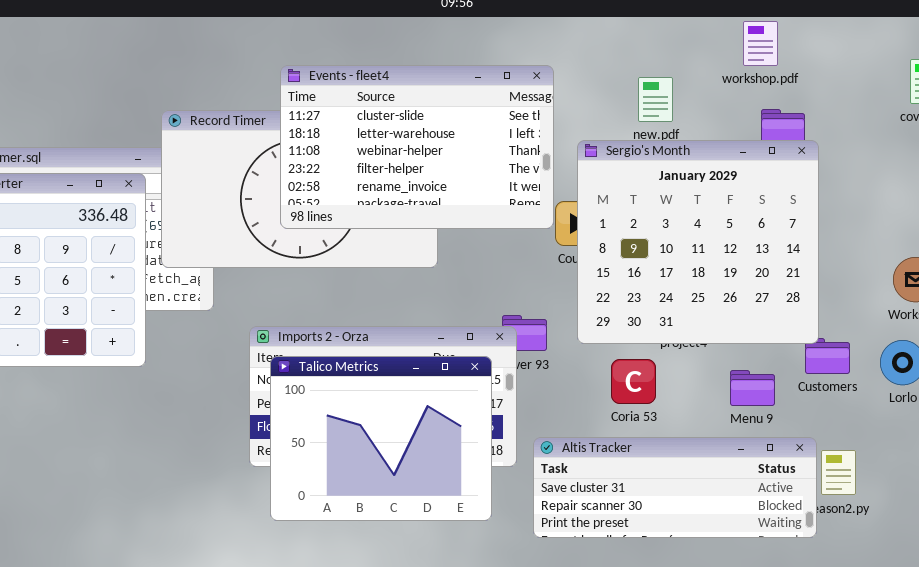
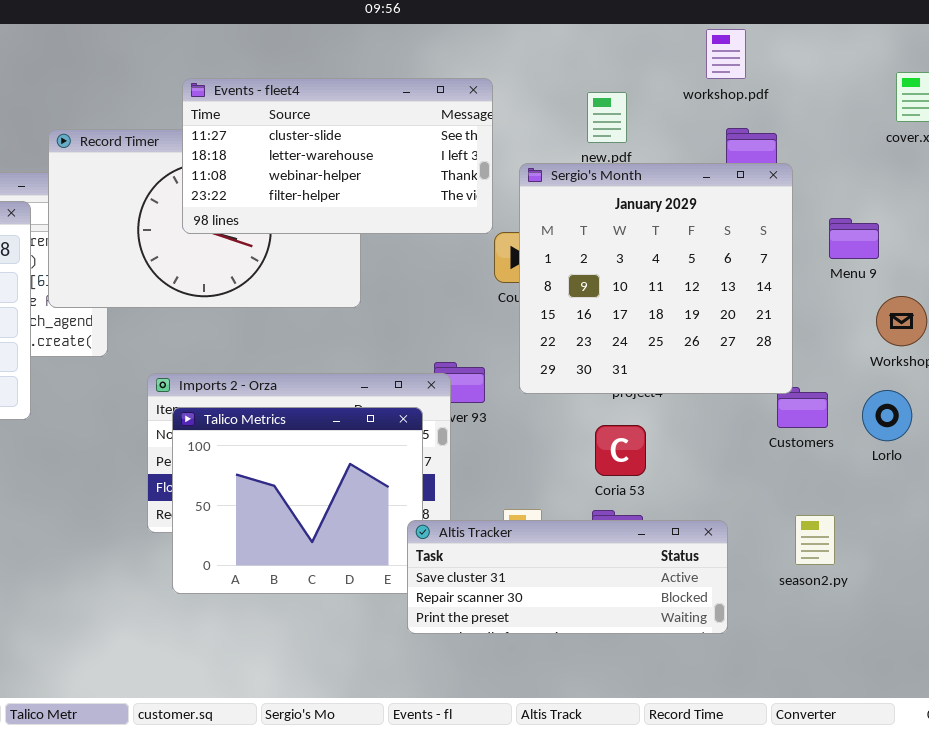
Events - fleet4: [280,65,554,229] -> [182,78,493,234], resized
Coria 53: [611,359,656,404] -> [595,425,646,476], moved
Menu 9: [730,370,775,406] -> [829,218,879,259], moved
Altis Tracker: [533,437,817,538] -> [407,520,728,634], moved

